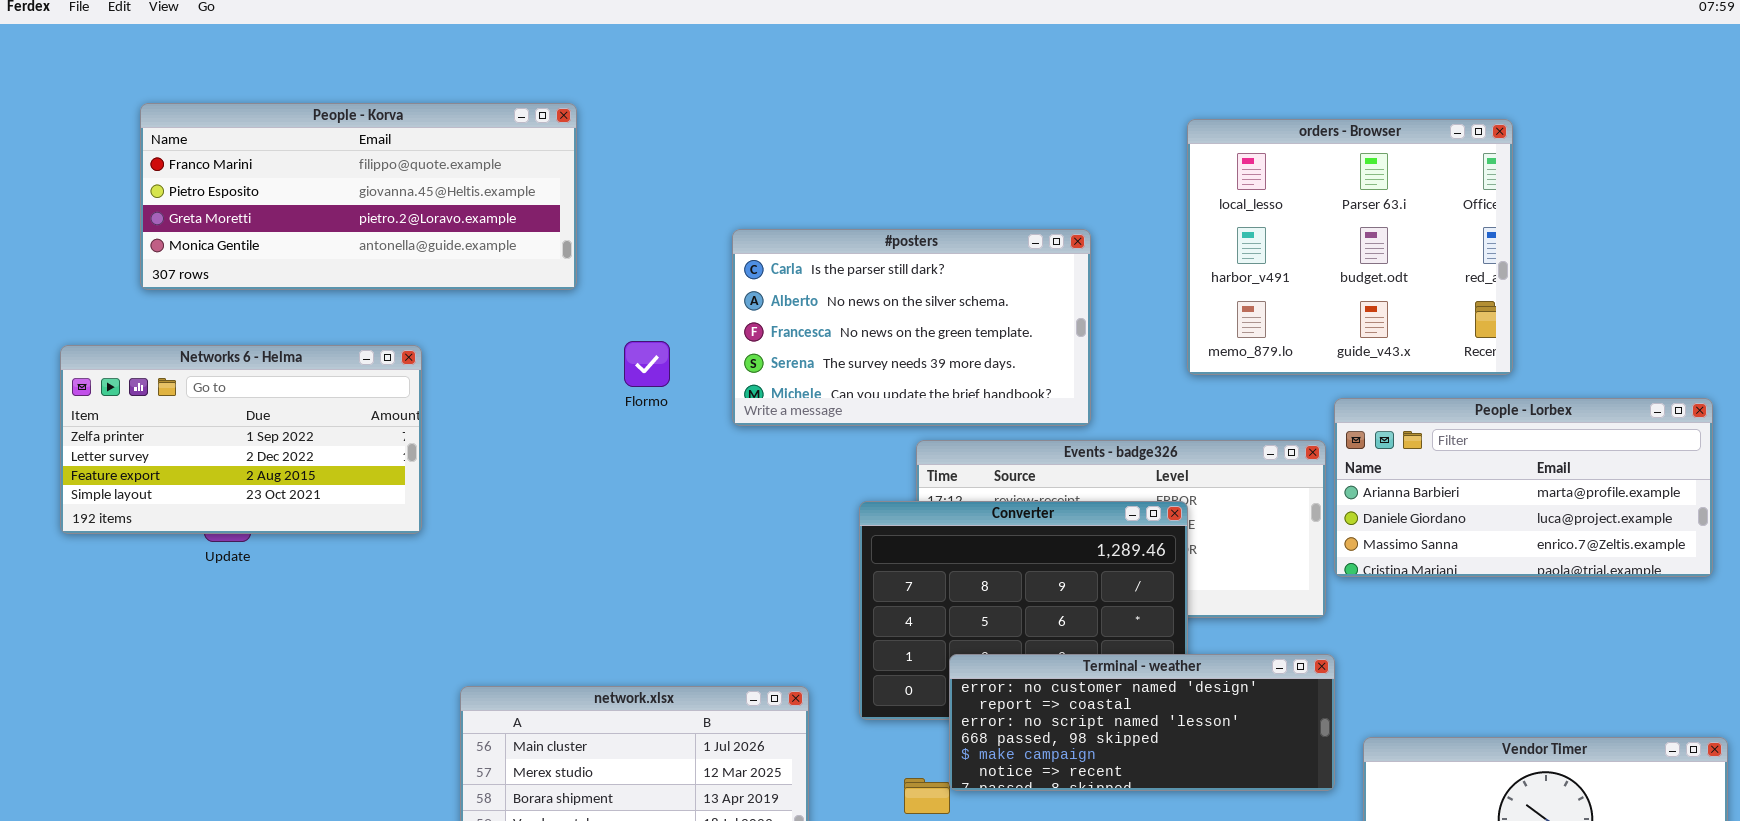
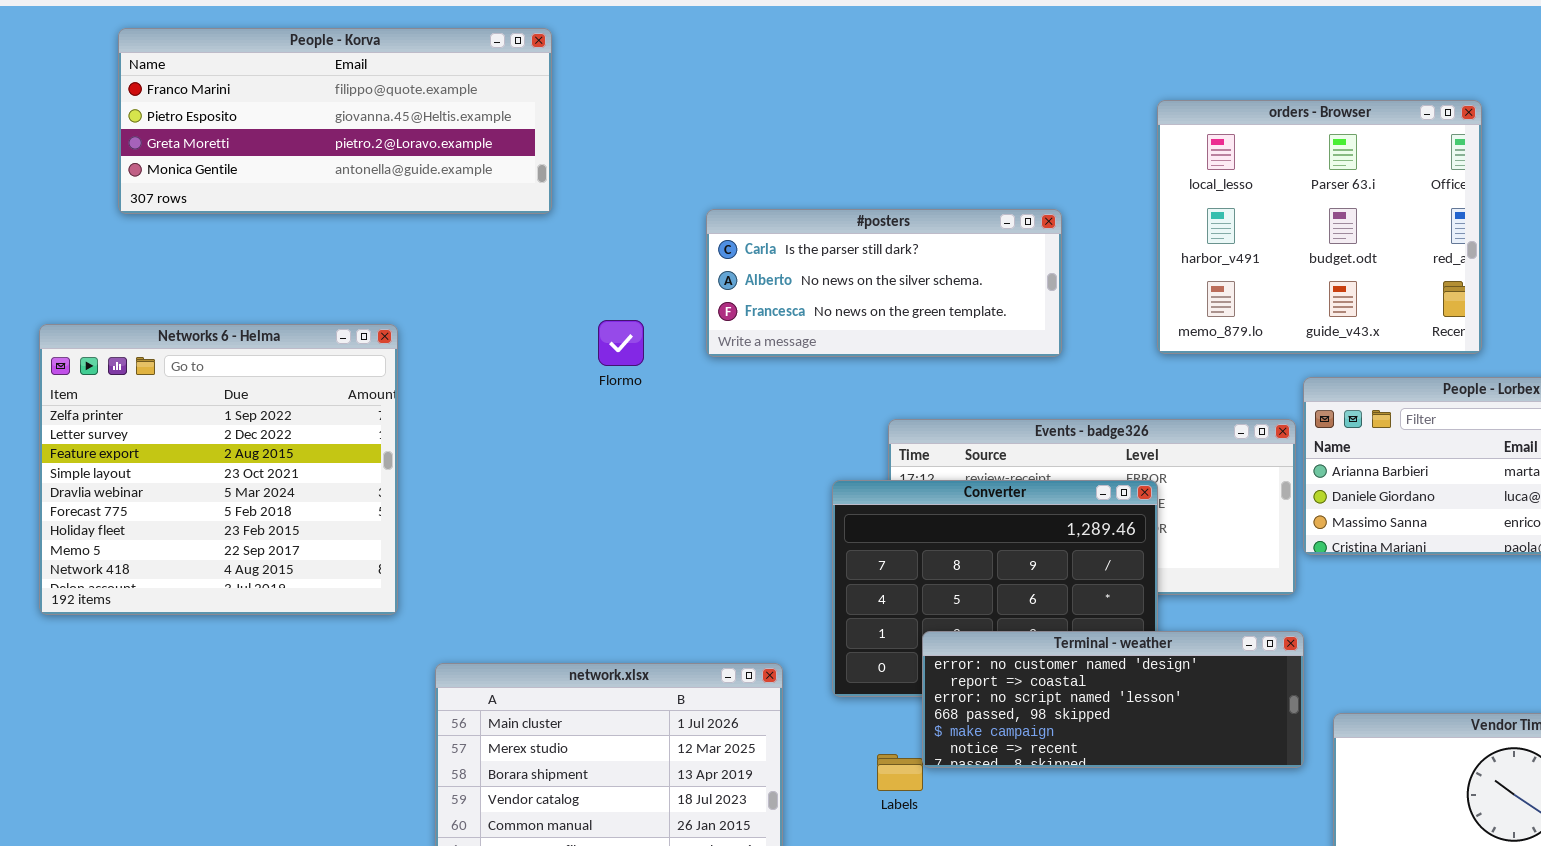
People - Korva: [140,103,577,290] -> [118,28,552,214], moved
#posters: [732,229,1091,426] -> [706,209,1062,357], resized
Networks 6 - Helma: [60,345,422,534] -> [39,324,398,615], resized

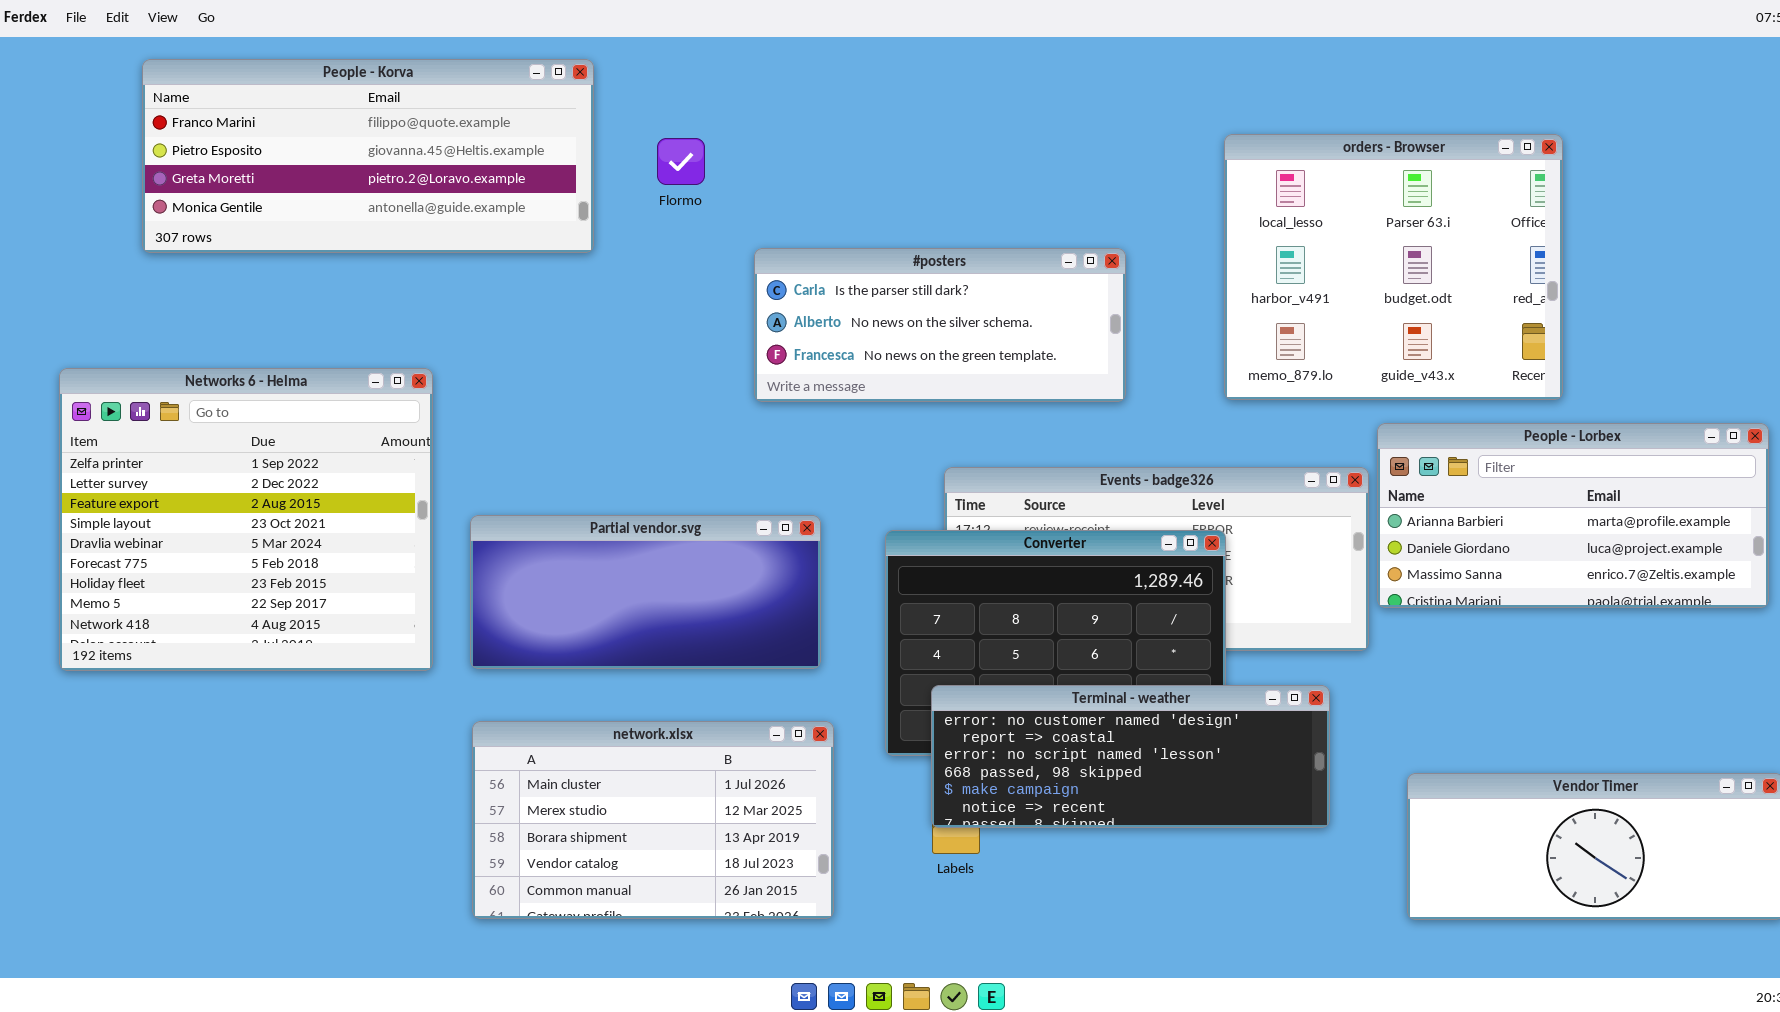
Flormo: [598,320,644,366] -> [657,138,705,185], moved
Partial vendor.svg: none -> [470,515,821,669], opened
Terminal - weather: [922,631,1304,768] -> [931,685,1330,828], moved

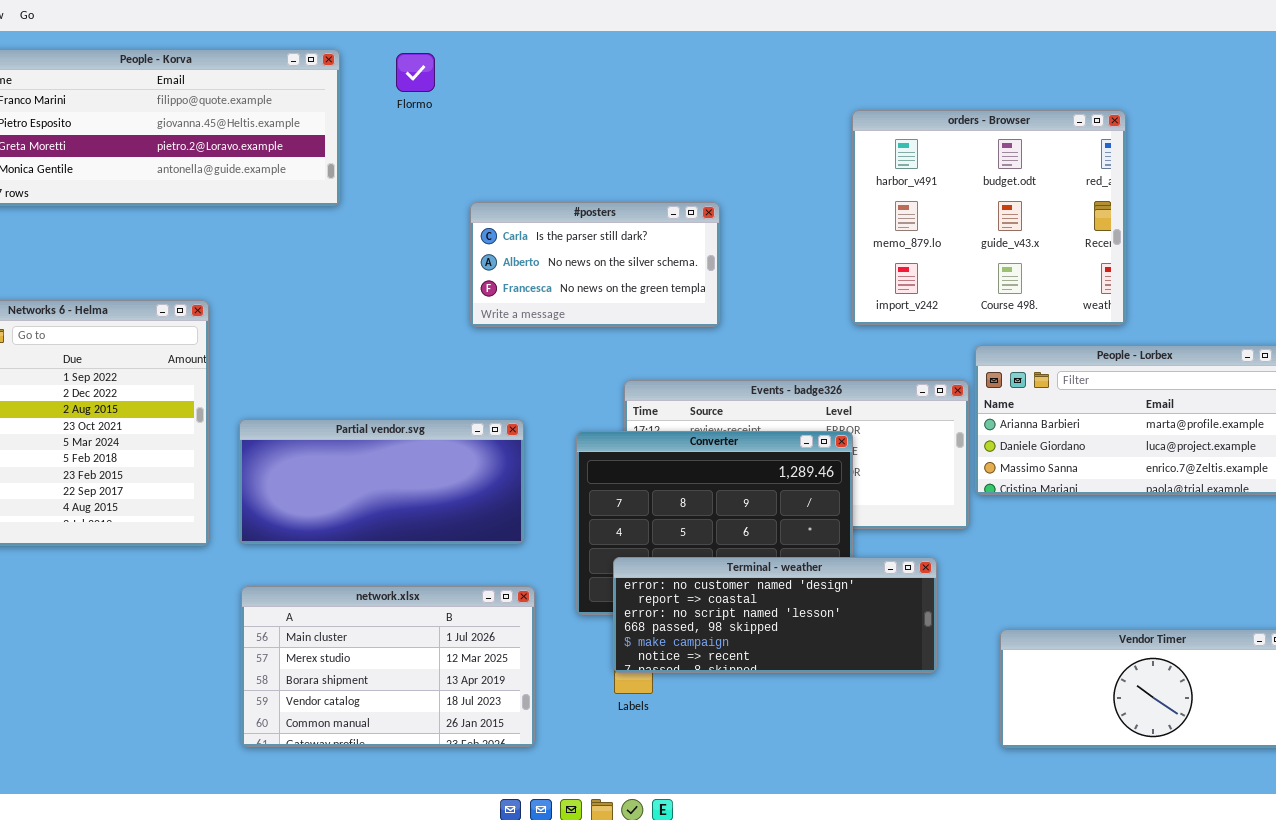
orders - Browser: [1224,134,1563,400] -> [852,110,1126,325], scrolled down 1 row
Flormo: [657,138,705,185] -> [396,53,435,92], moved
#posters: [754,248,1126,402] -> [470,202,720,327], resized

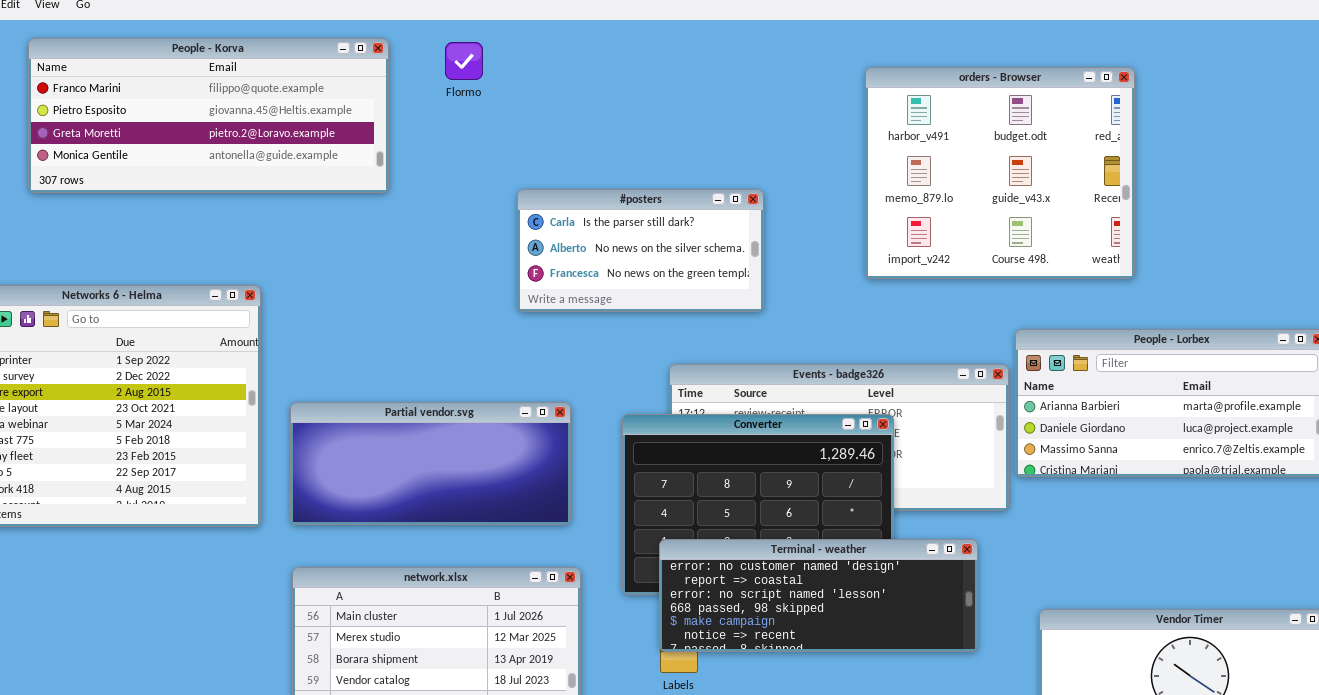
orders - Browser: [852,110,1126,325] -> [865,67,1135,279], moved

